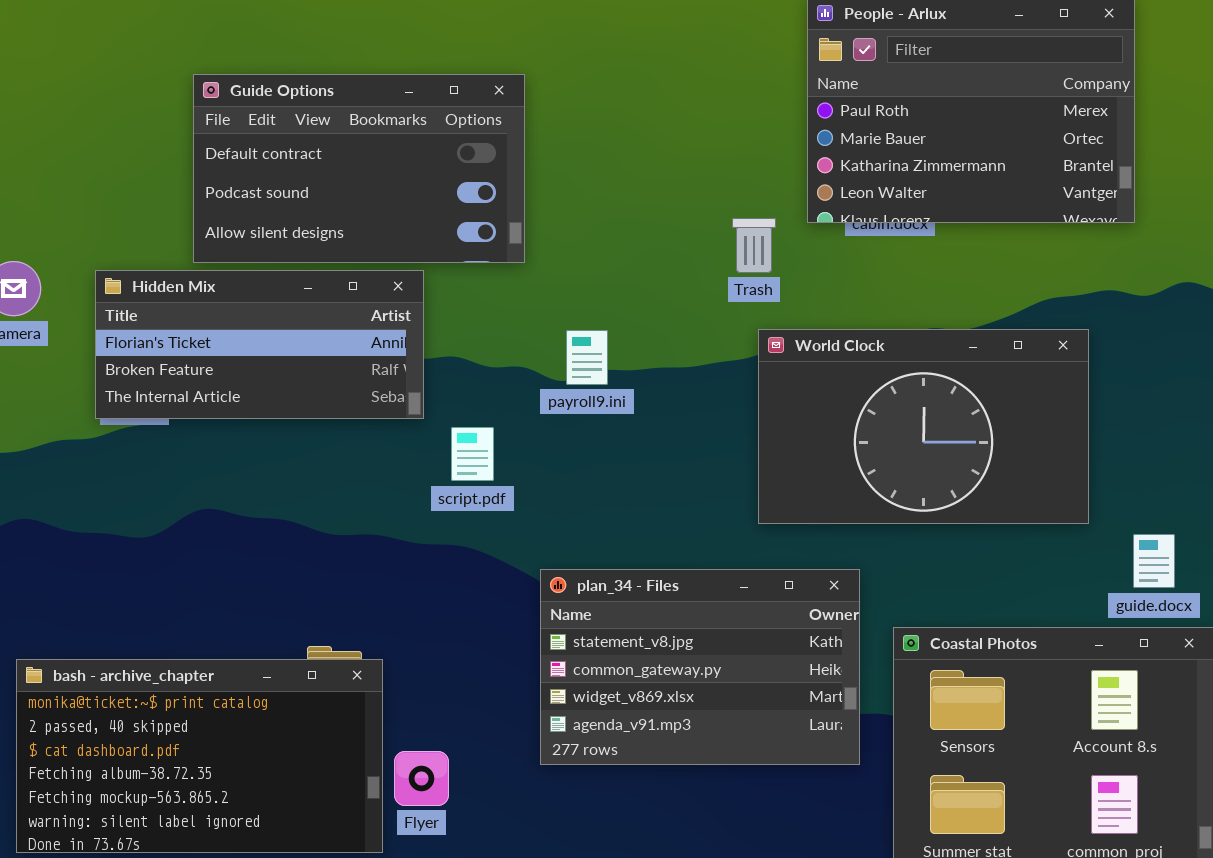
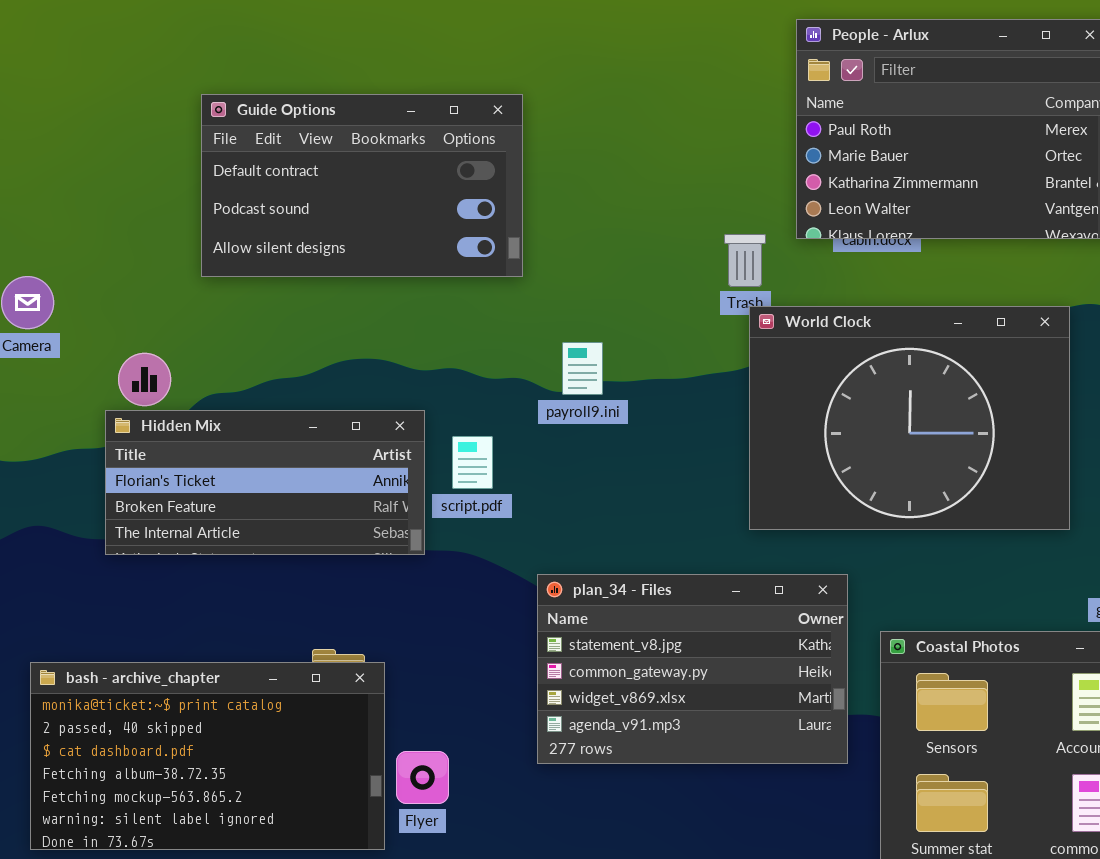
Hidden Mix: [95,270,424,419] -> [105,410,425,555], moved
World Clock: [758,329,1089,524] -> [749,306,1070,530], resized

